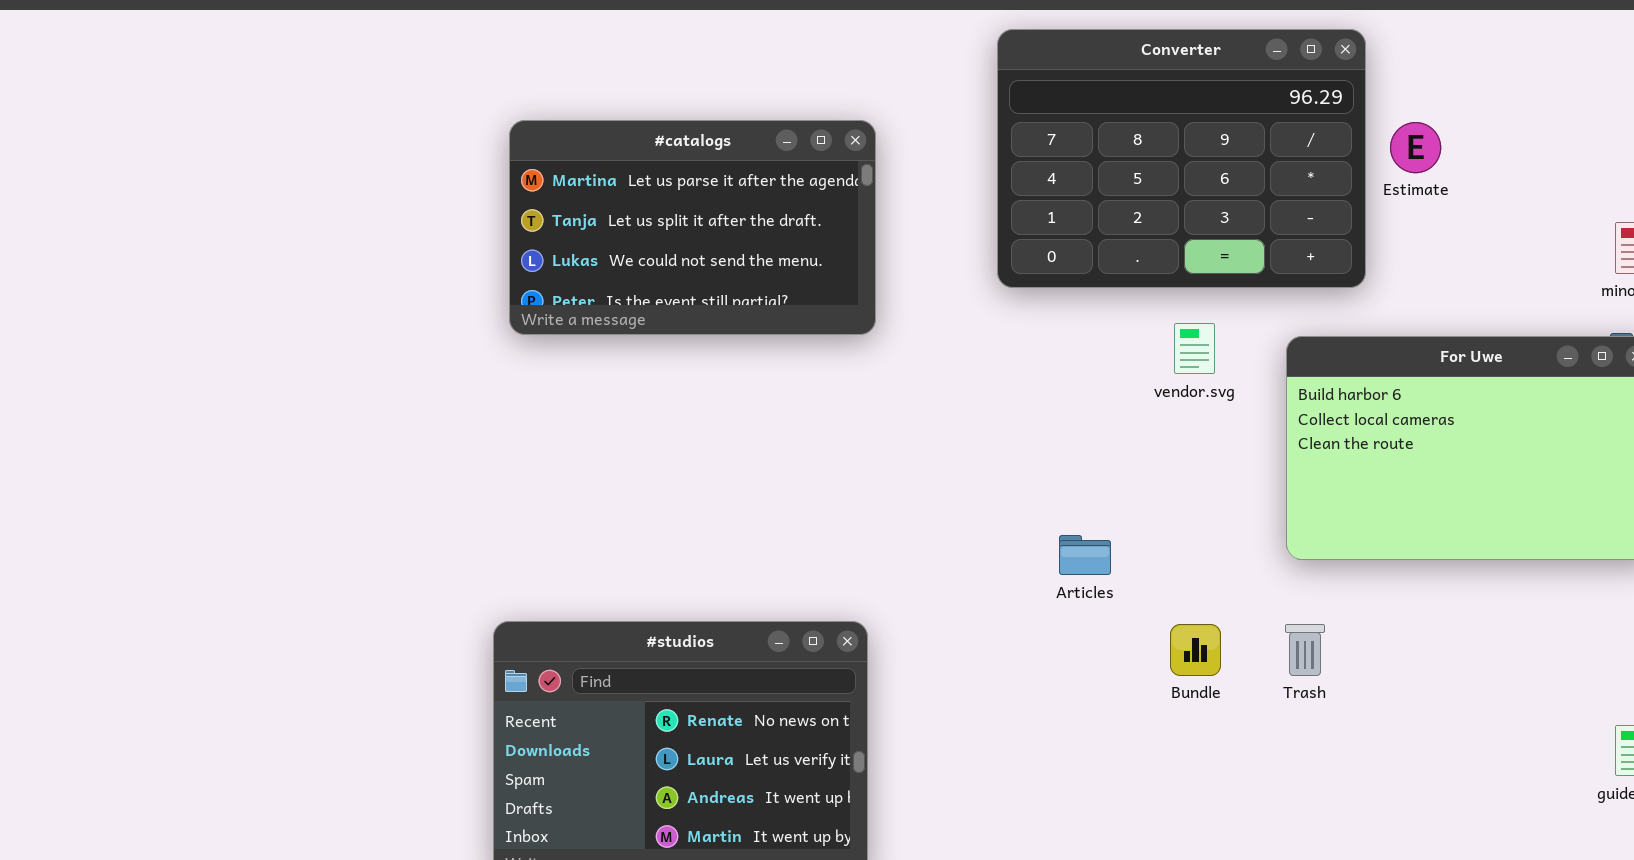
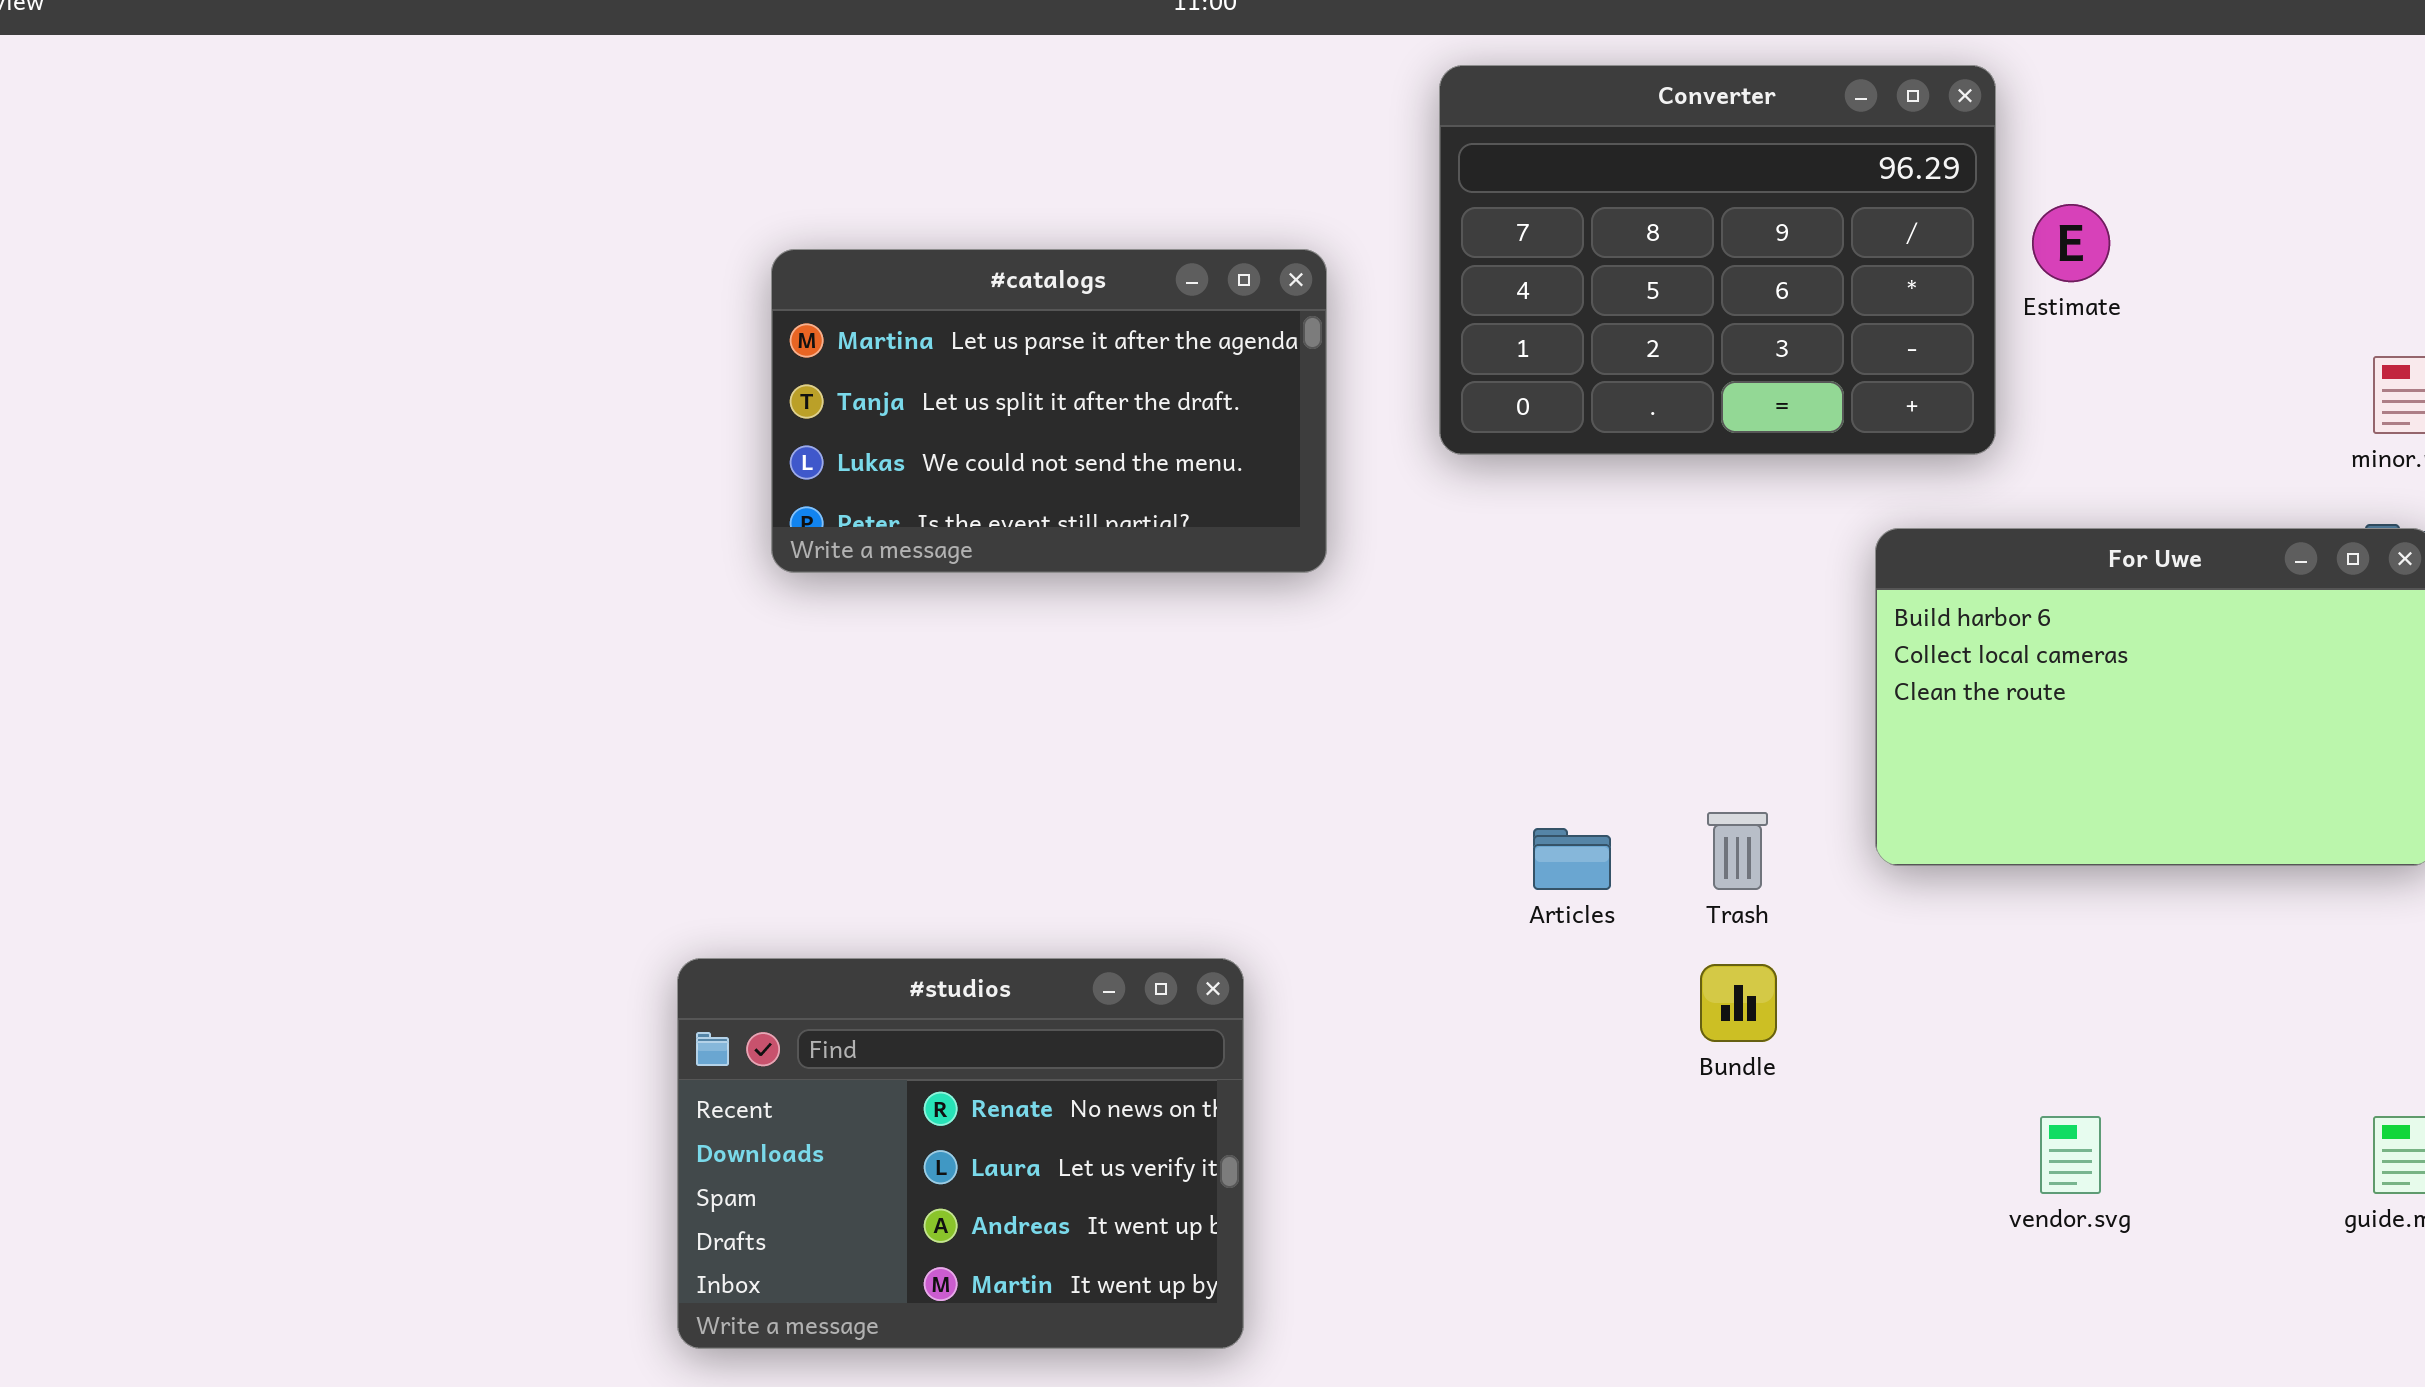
#catalogs: [509,120,876,335] -> [771,249,1327,573], moved
vendor.svg: [1174,323,1215,374] -> [2040,1116,2101,1194], moved
Trash: [1285,624,1325,676] -> [1707,812,1768,890], moved

